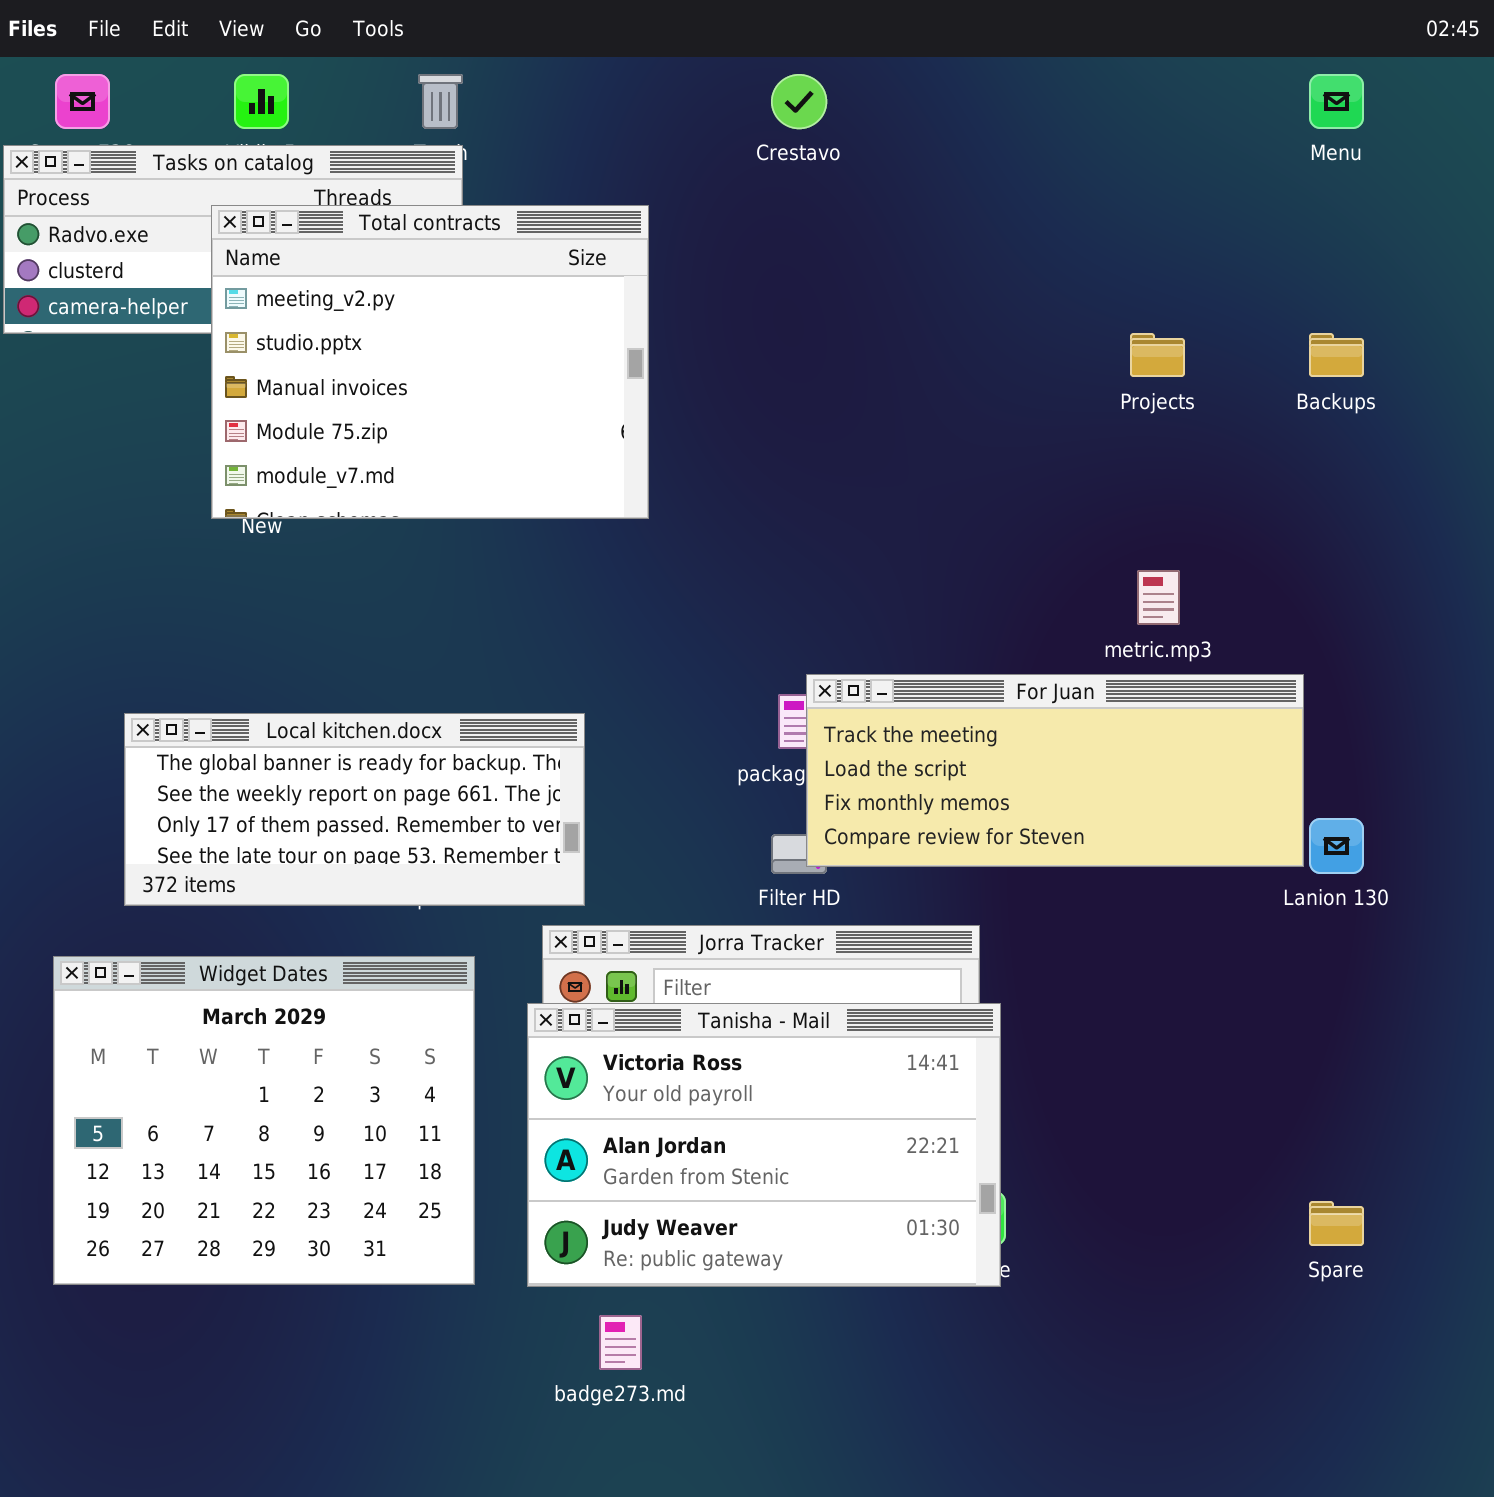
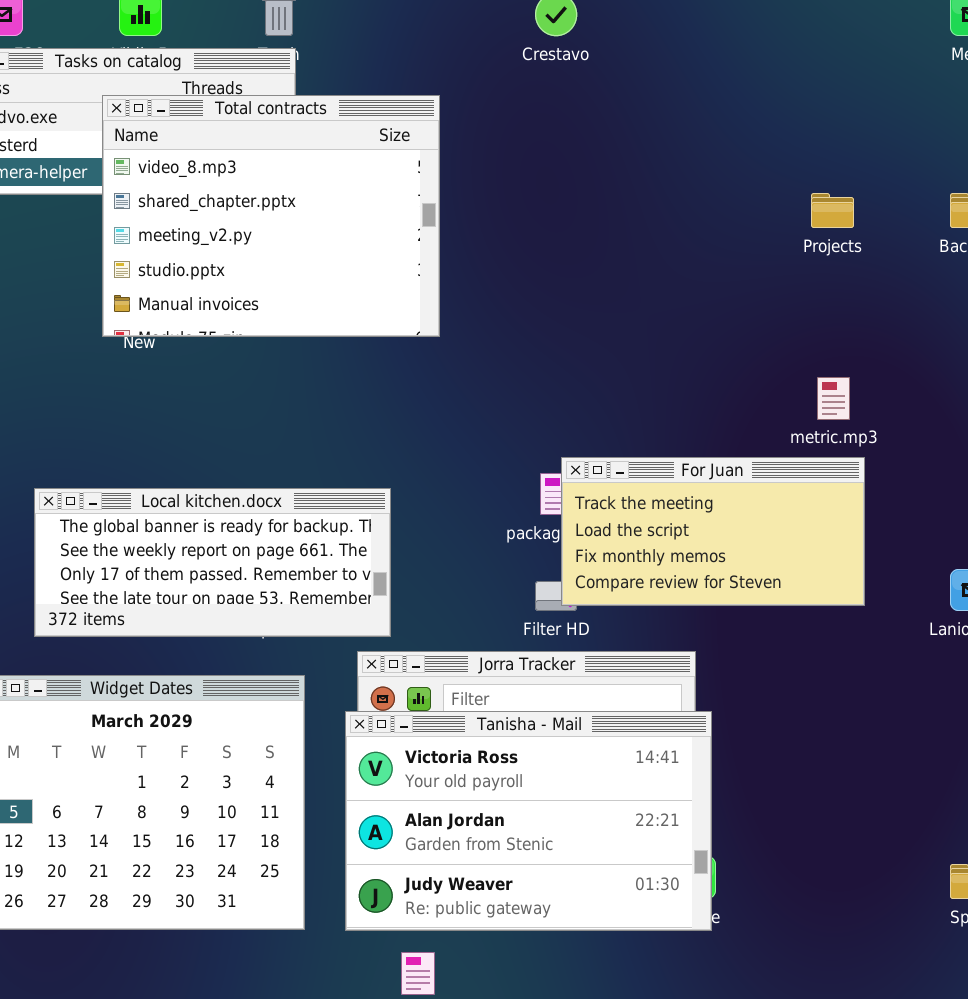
Total contracts: [211,205,649,519] -> [102,95,440,337], scrolled up 2 rows
For Juan: [806,674,1304,867] -> [561,457,865,606], resized

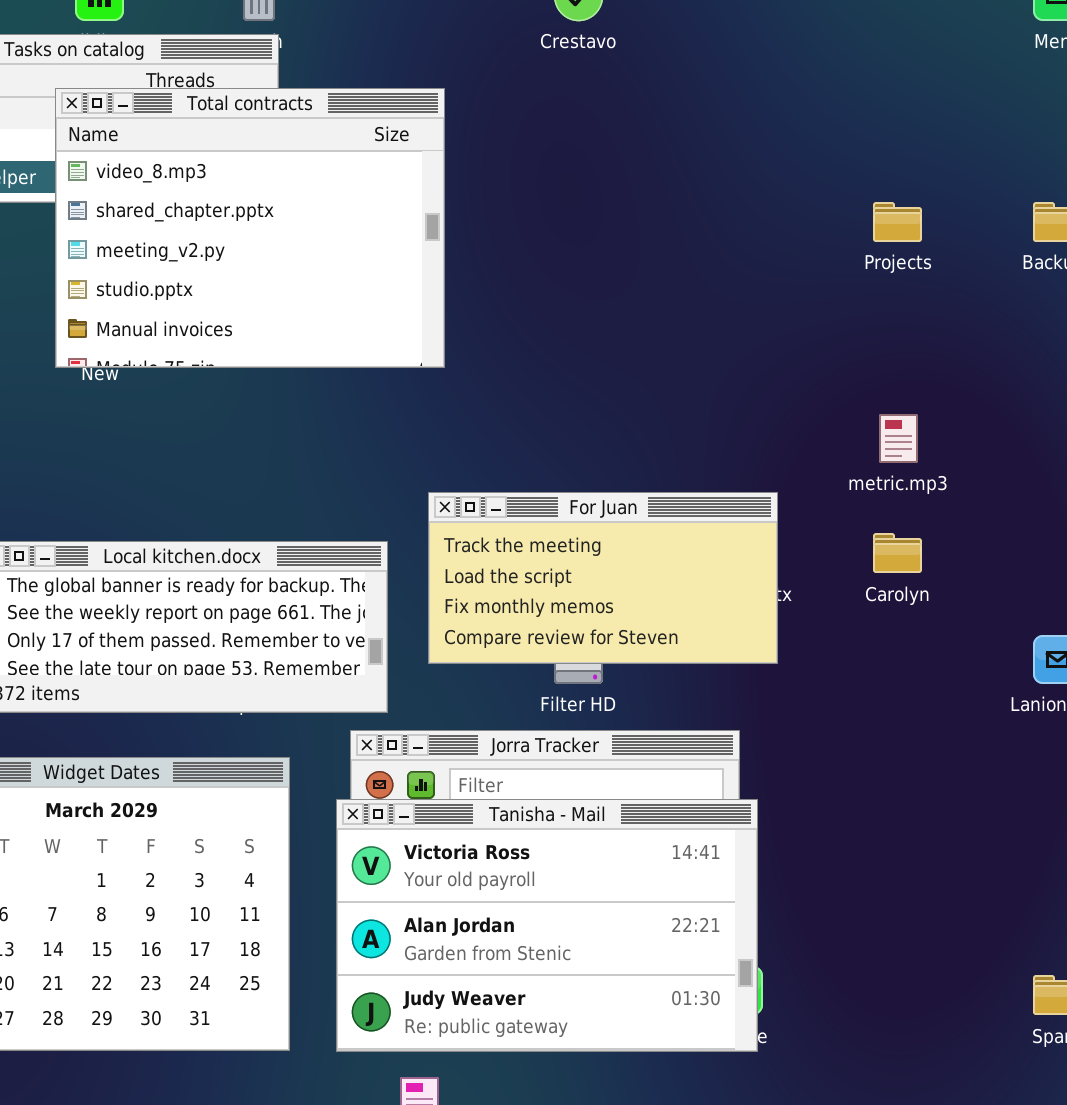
For Juan: [561,457,865,606] -> [428,492,778,664], moved

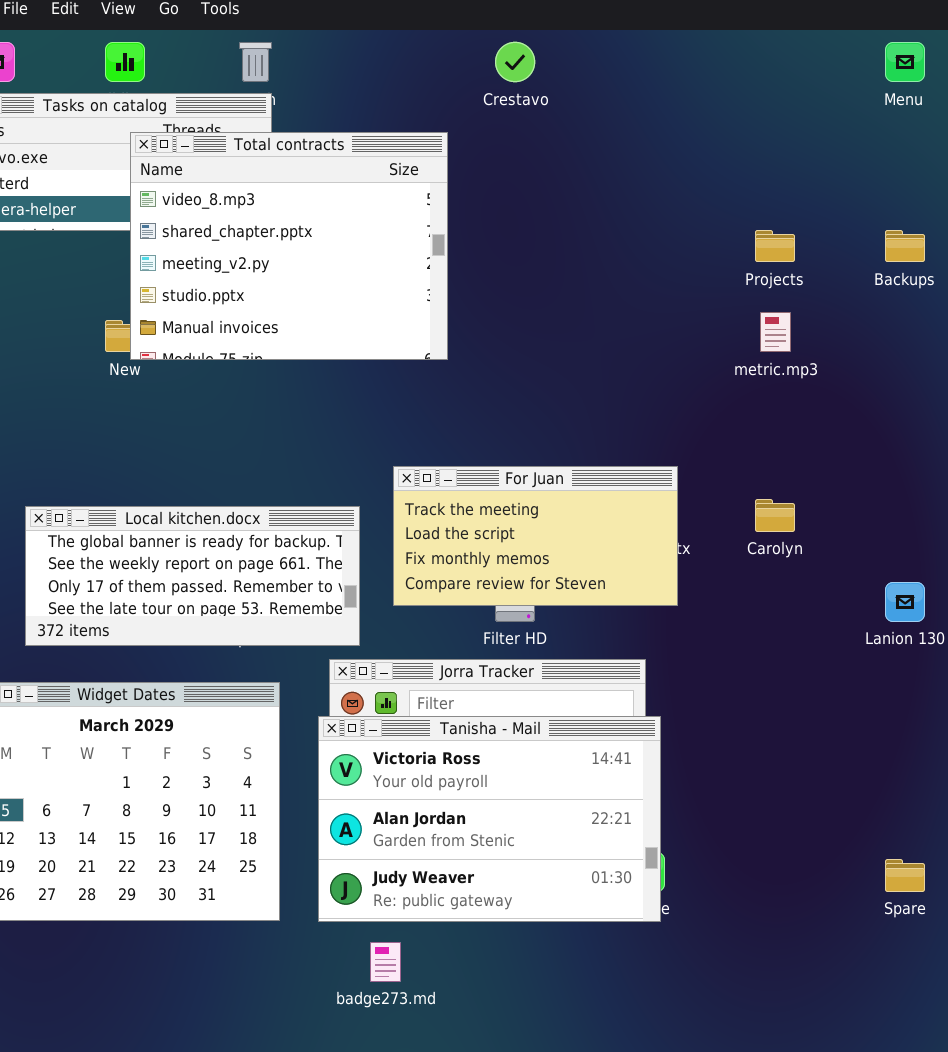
Total contracts: [55,88,445,368] -> [130,132,448,360], moved
metric.mp3: [879,414,918,463] -> [760,312,791,352], moved

